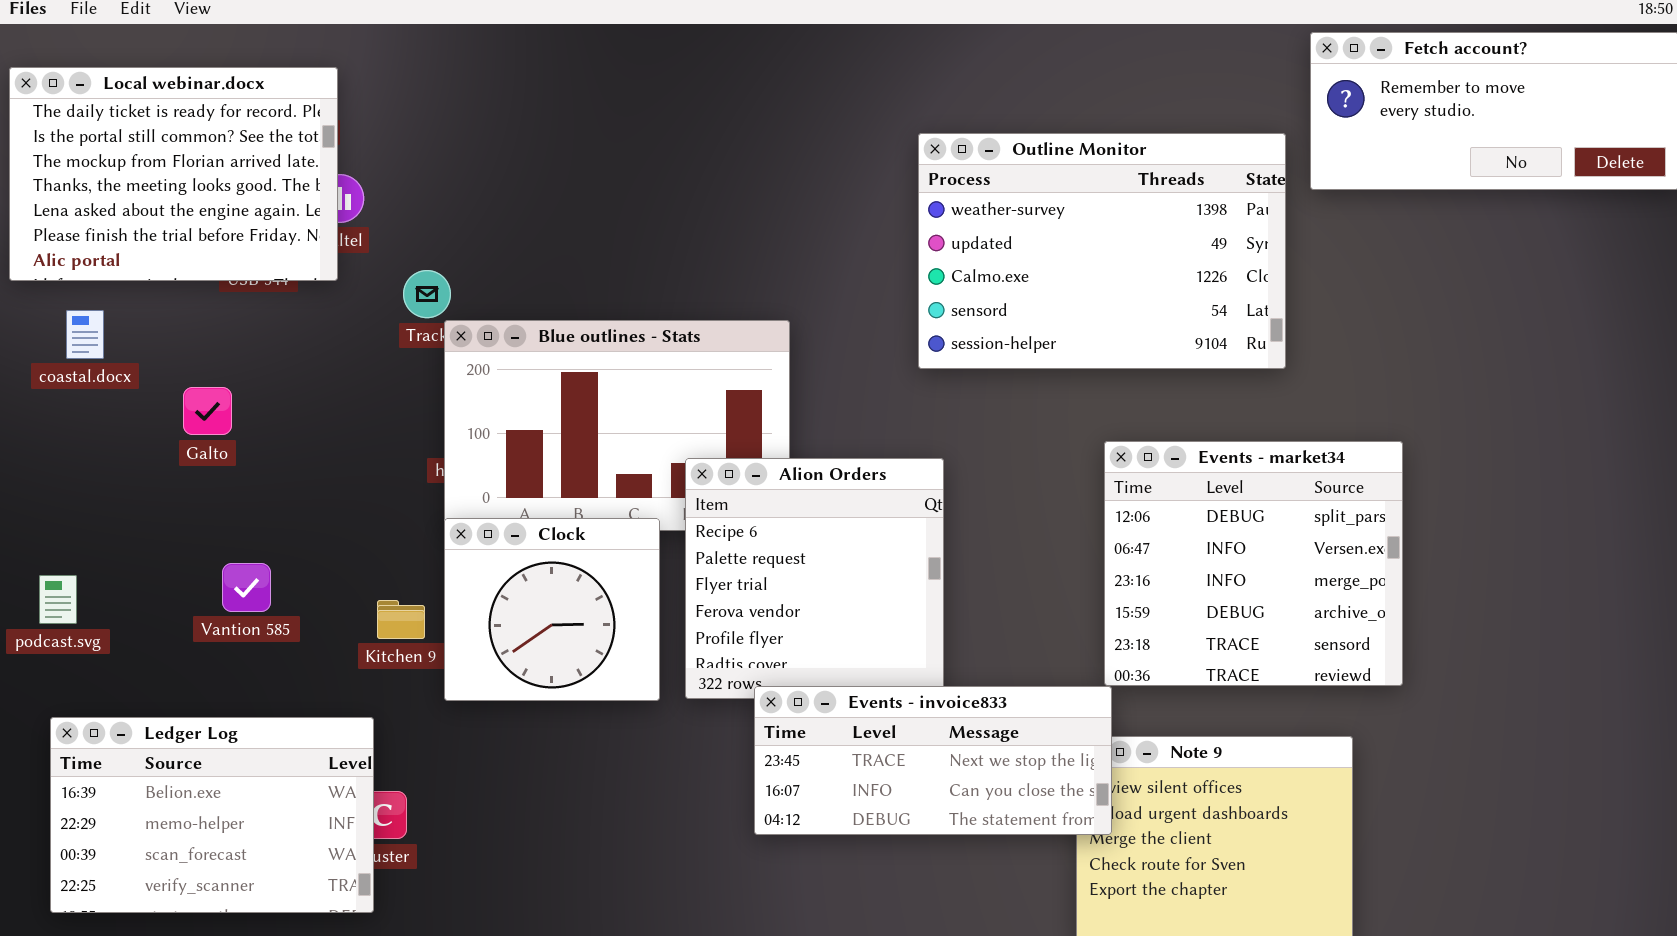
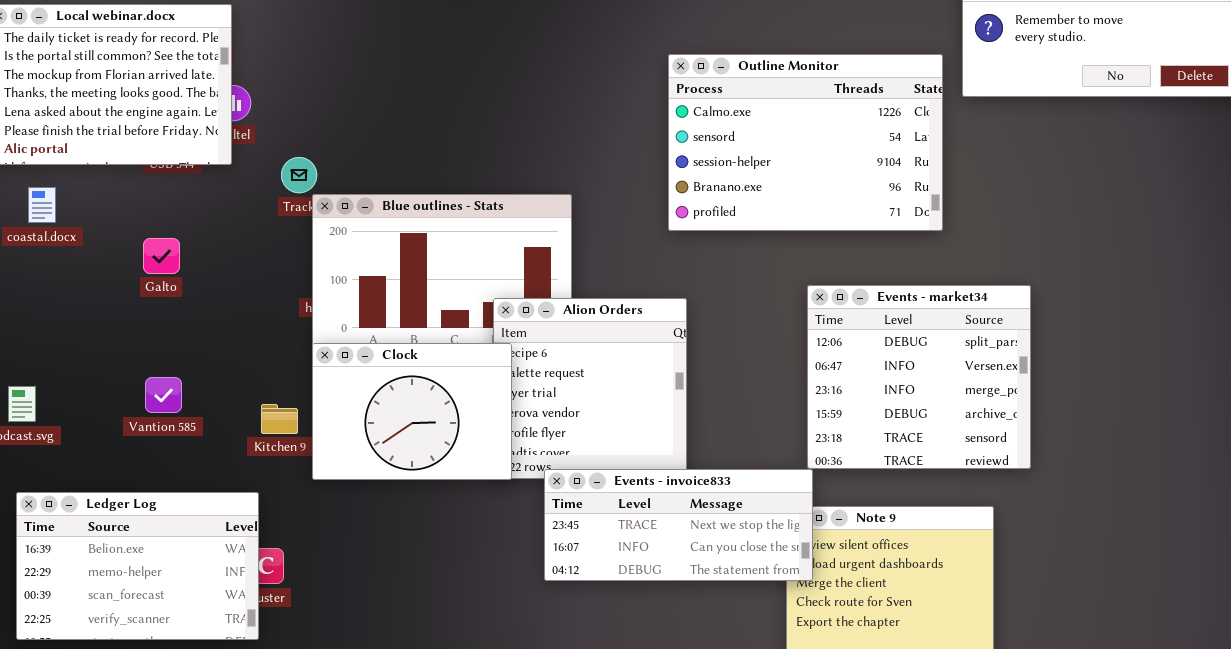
Outline Monitor: [918,133,1286,369] -> [668,54,943,231], scrolled down 2 rows
Galto: [183,387,232,435] -> [143,238,180,274], moved
Clock: [444,518,660,701] -> [312,343,512,480], resized

